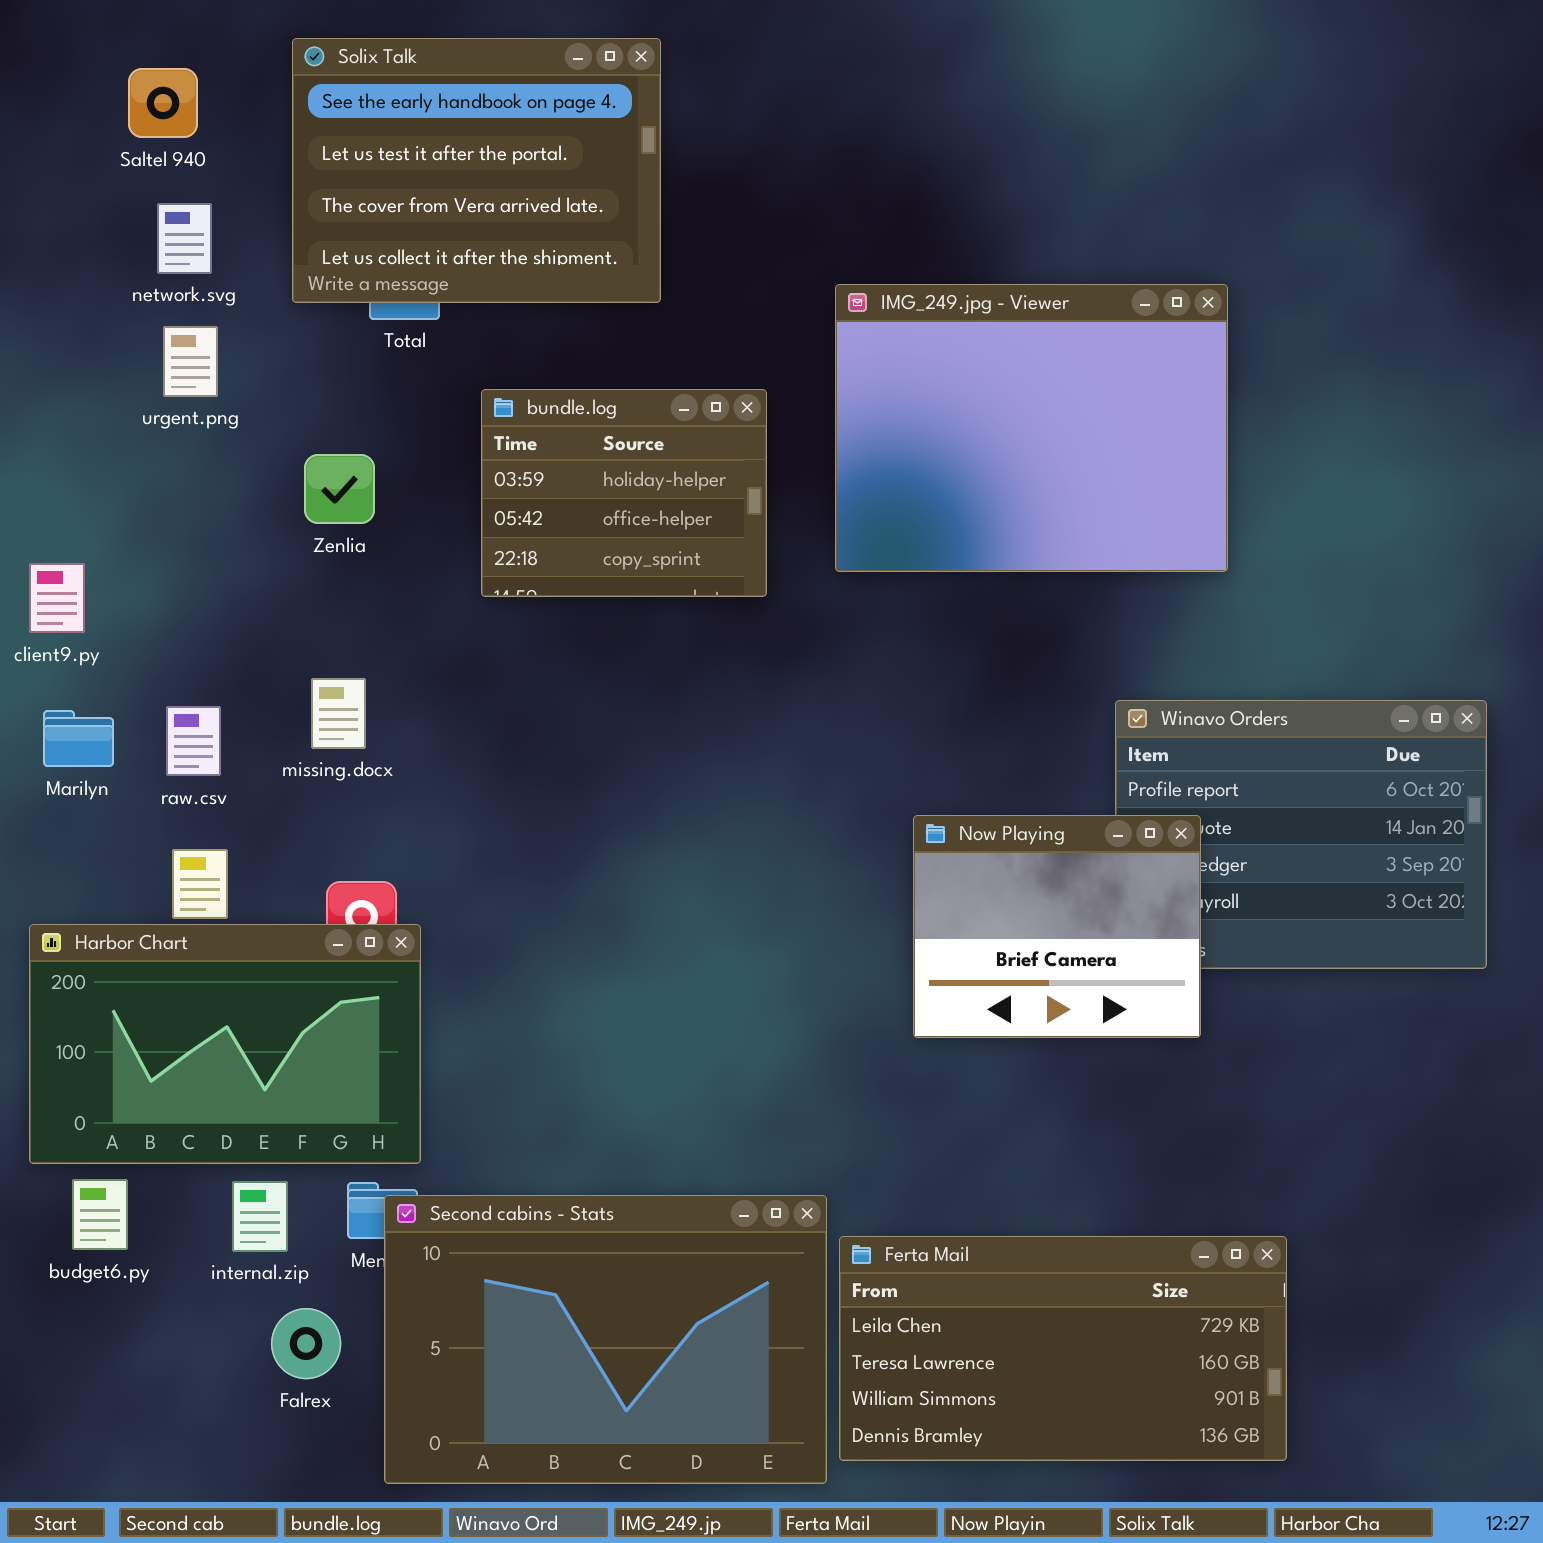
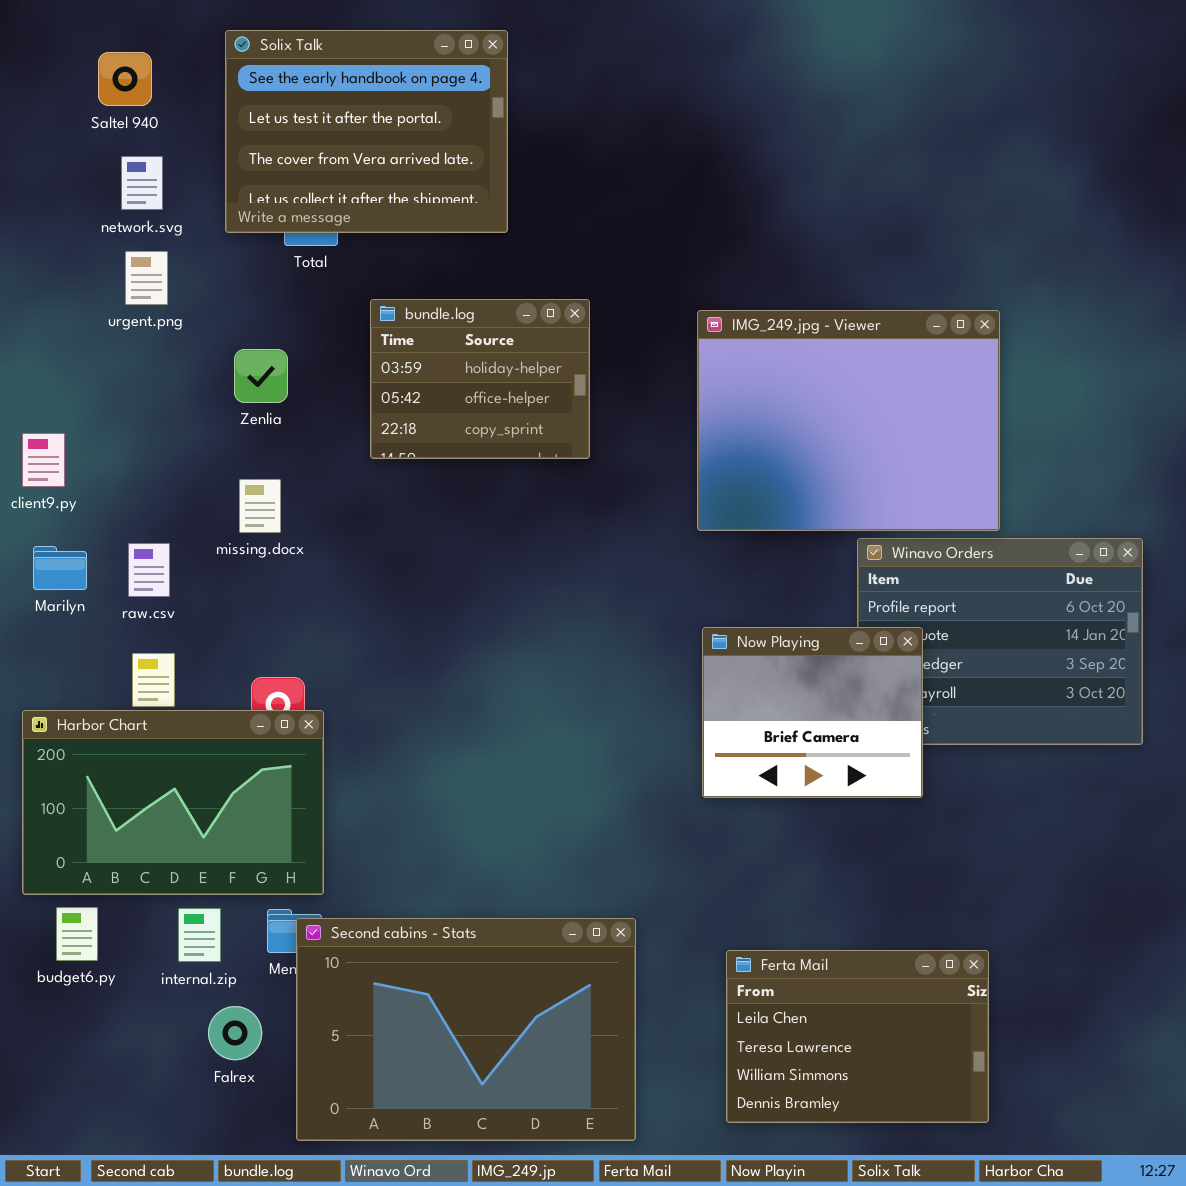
IMG_249.jpg - Viewer: [835,284,1228,572] -> [697,310,1000,531], moved
missing.docx: [311,678,366,749] -> [239,479,281,533], moved
Ferta Mail: [839,1236,1287,1461] -> [726,950,989,1123], resized

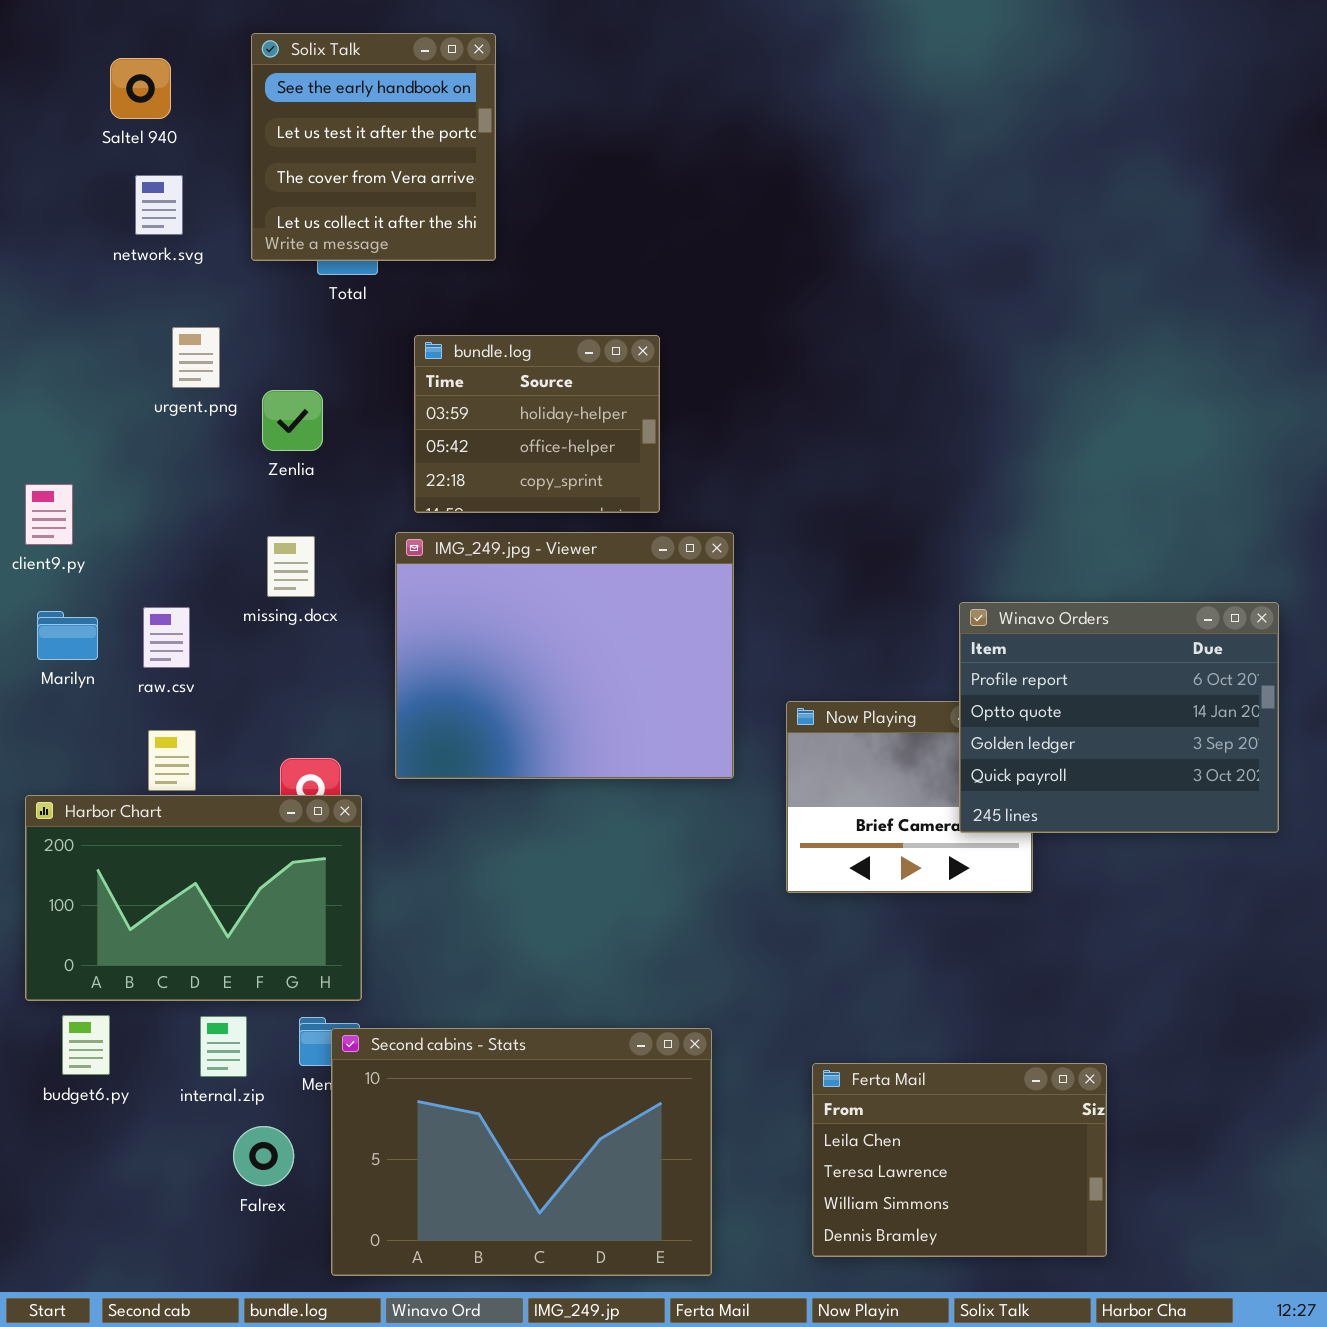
Solix Talk: [225,30,508,233] -> [251,33,496,261], resized
urgent.png: [125,251,168,305] -> [172,327,220,388], moved
IMG_249.jpg - Viewer: [697,310,1000,531] -> [395,532,734,779], moved
Winavo Orders: [857,538,1143,745] -> [959,602,1279,833], raised

